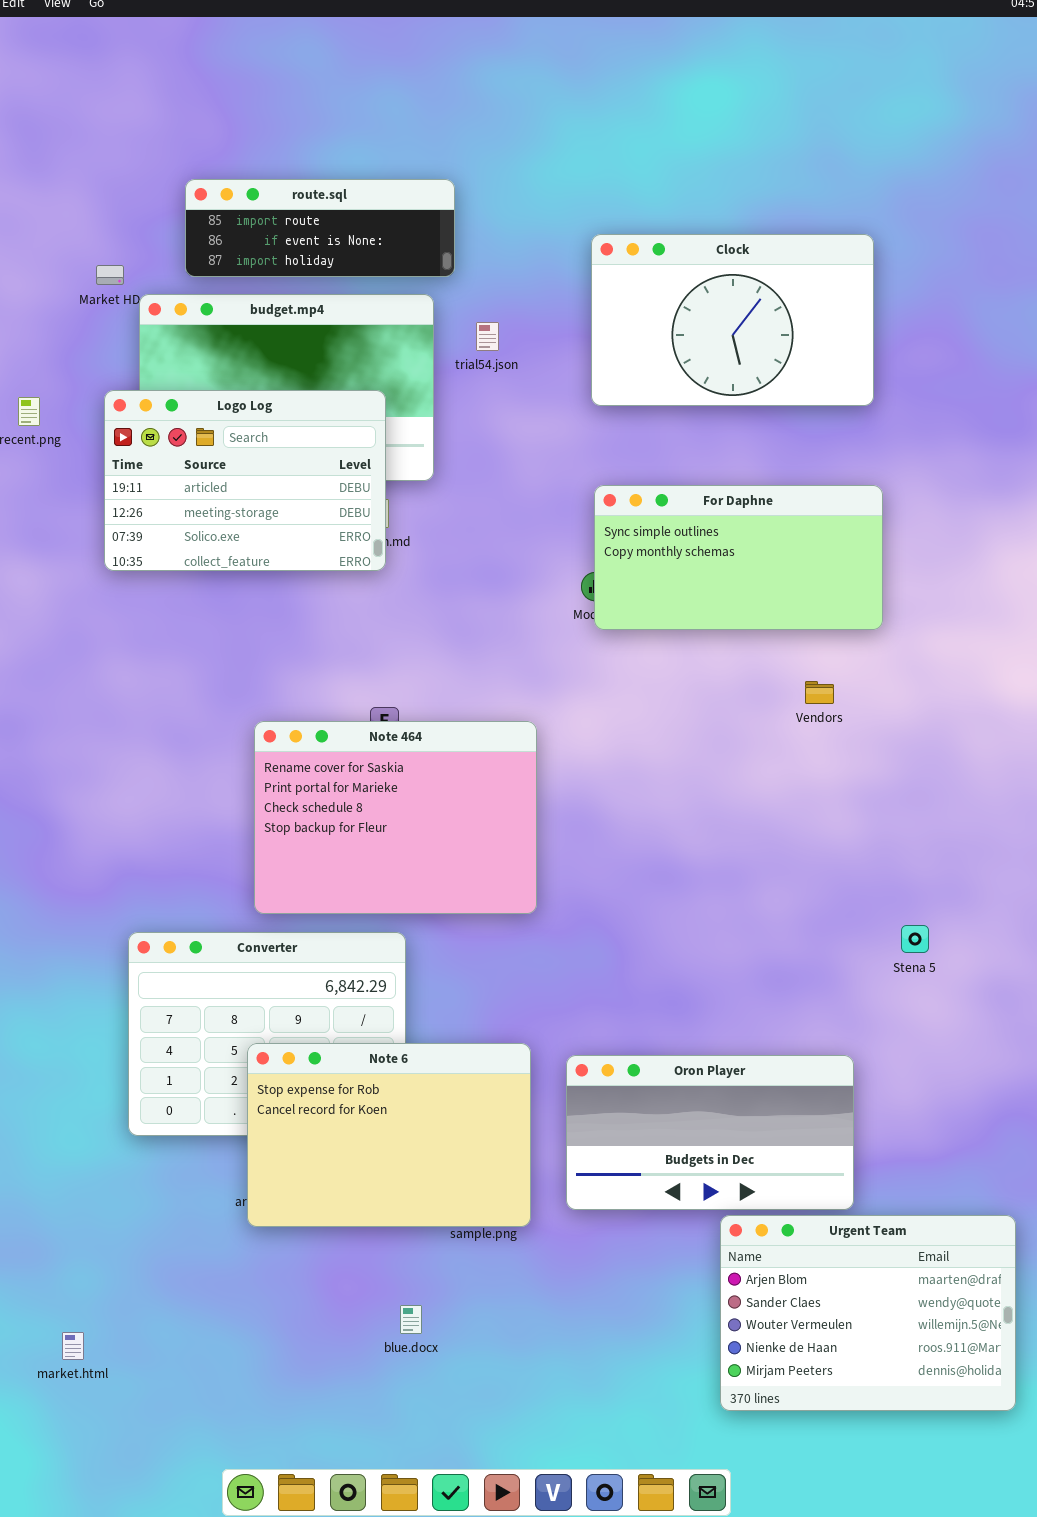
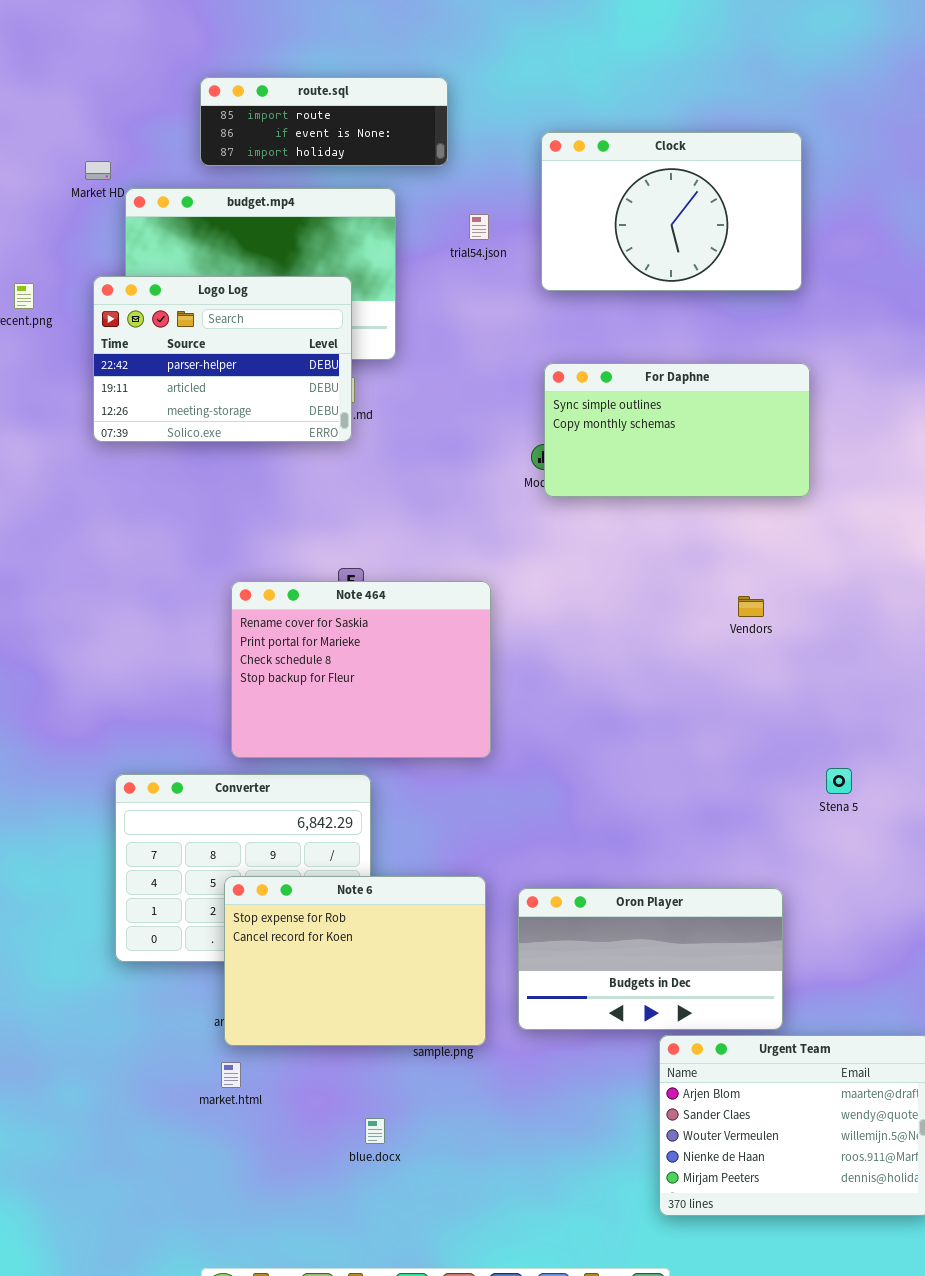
route.sql: [185,179,455,277] -> [200,77,448,166], moved
trial54.json: [476,322,499,351] -> [469,214,489,240], moved
Logo Log: [104,390,386,571] -> [93,276,352,442], scrolled up 1 row
Vendors: [805,681,834,704] -> [738,596,764,617], moved
market.html: [62,1332,84,1360] -> [221,1062,241,1088], moved

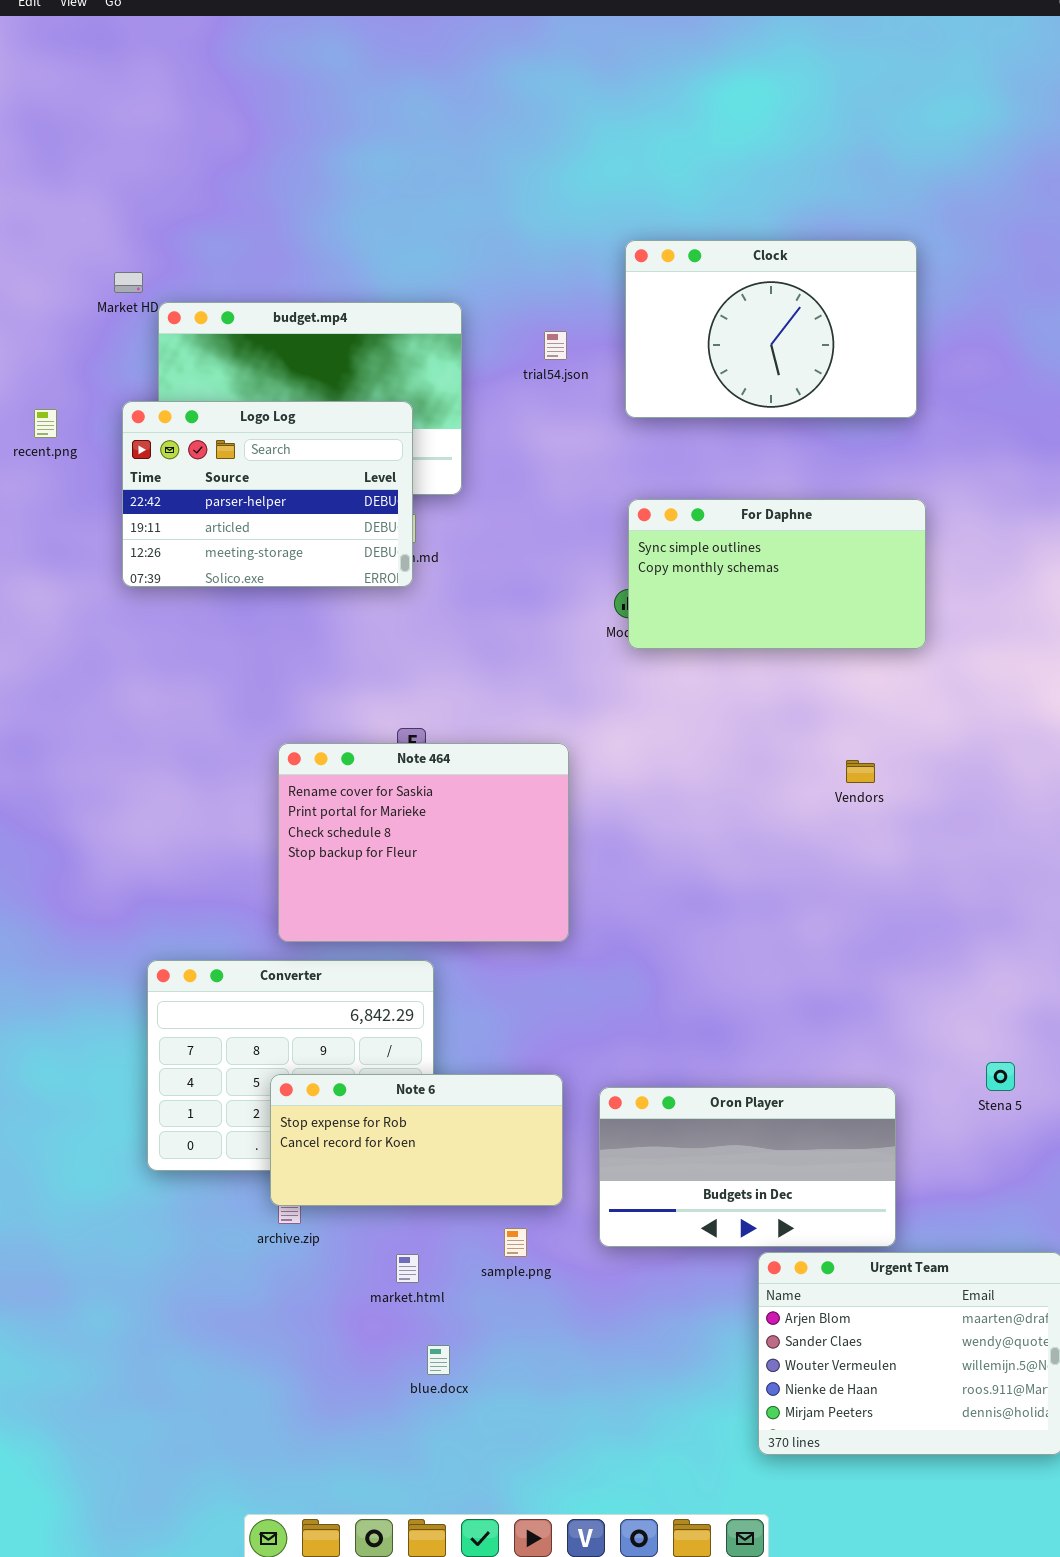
route.sql: [200,77,448,166] -> none, closed
Stena 5: [826,768,852,794] -> [986,1062,1015,1091], moved
Note 6: [224,876,486,1046] -> [270,1074,563,1206], resized
market.html: [221,1062,241,1088] -> [396,1254,419,1283], moved

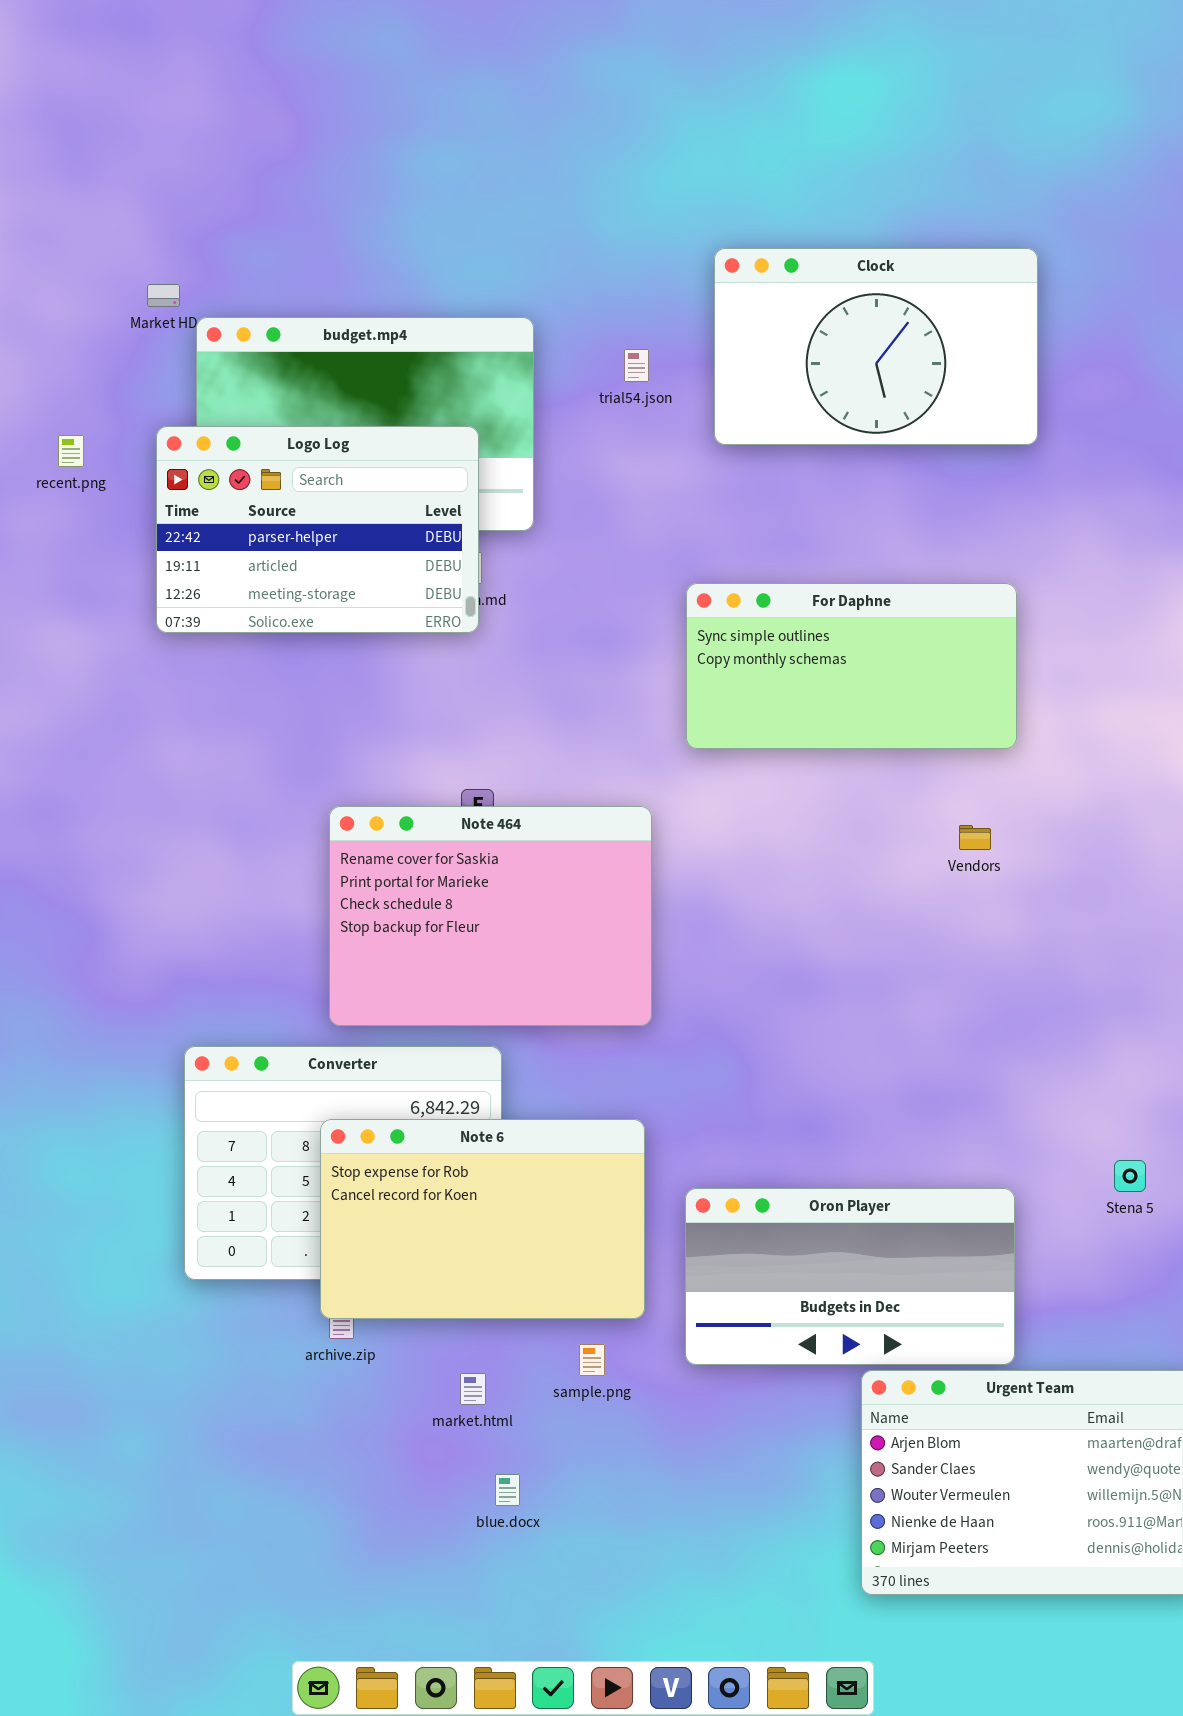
For Daphne: [628,499,926,649] -> [686,583,1017,749], moved
Note 6: [270,1074,563,1206] -> [320,1119,645,1319], resized

